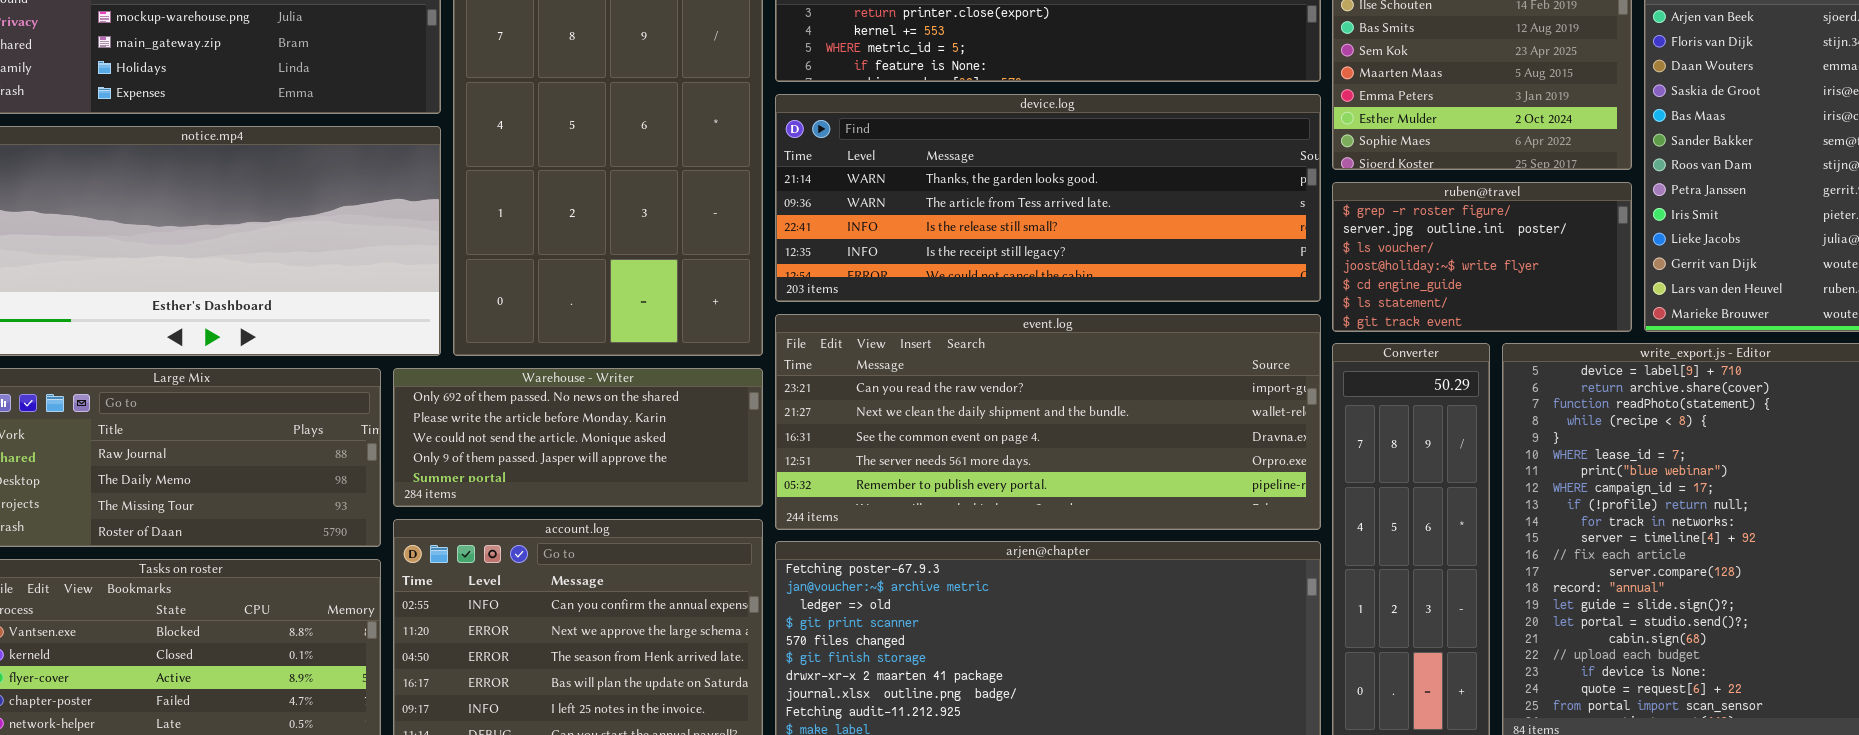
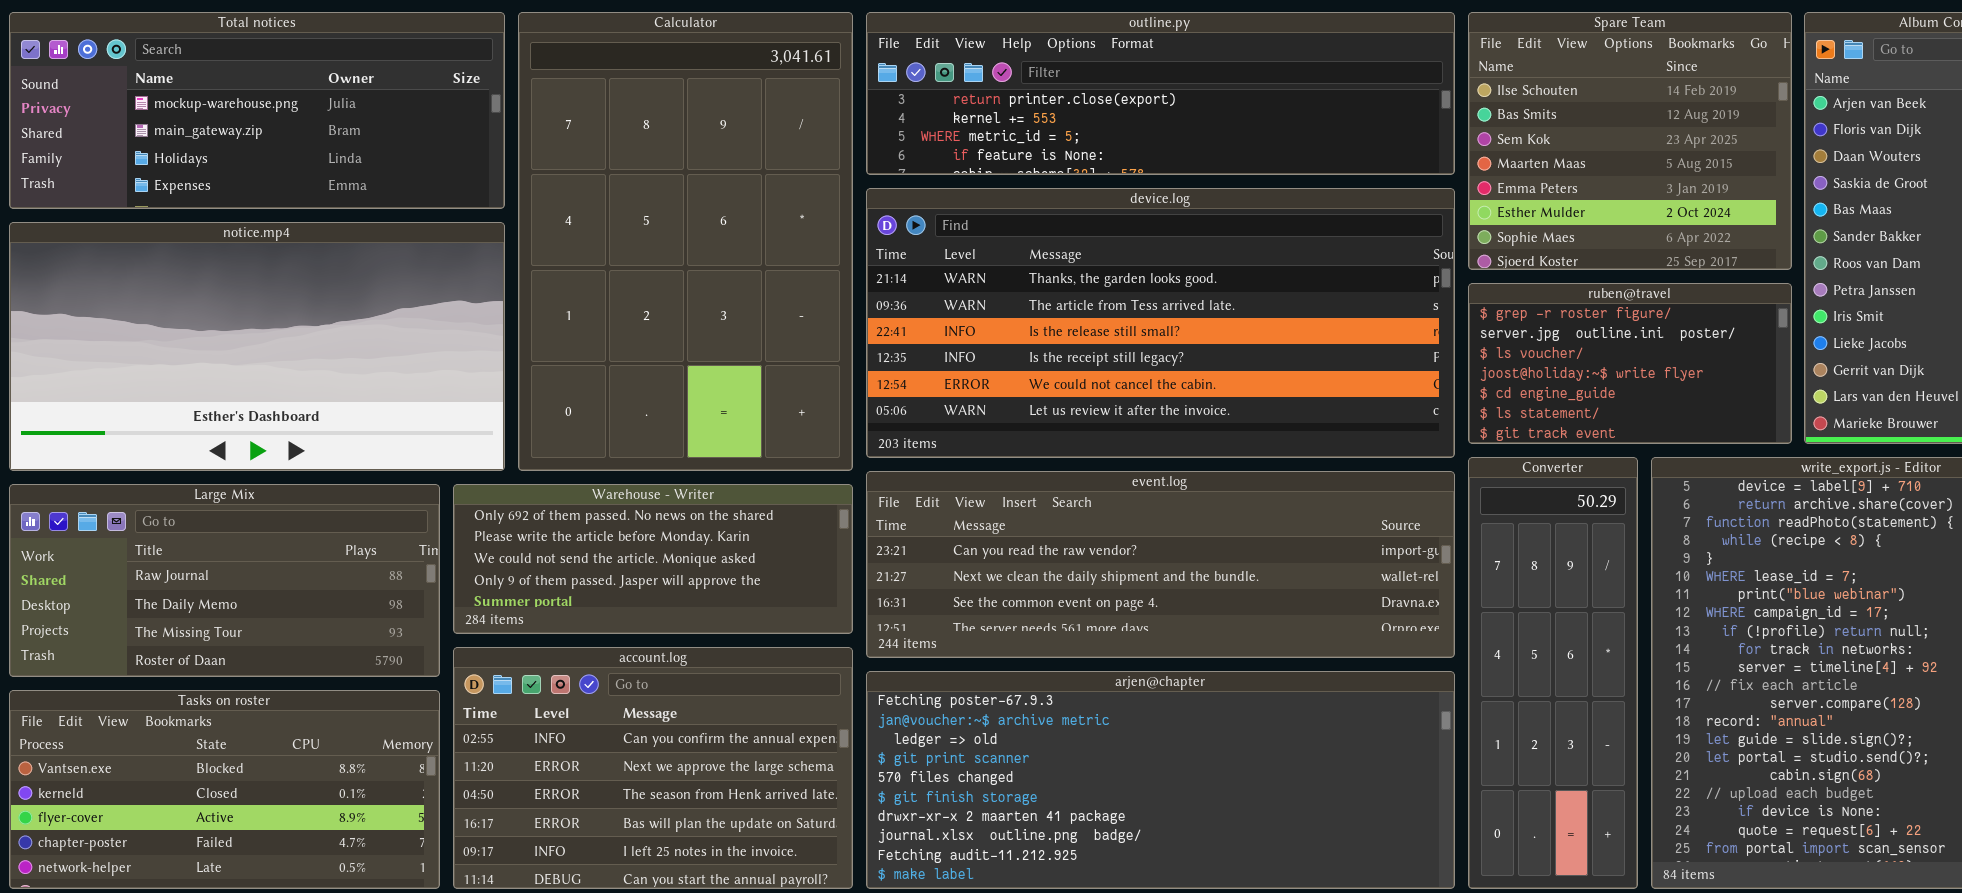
device.log: [775,94,1321,302] -> [866,188,1455,458], resized
event.log: [775,314,1321,530] -> [866,471,1455,658], resized

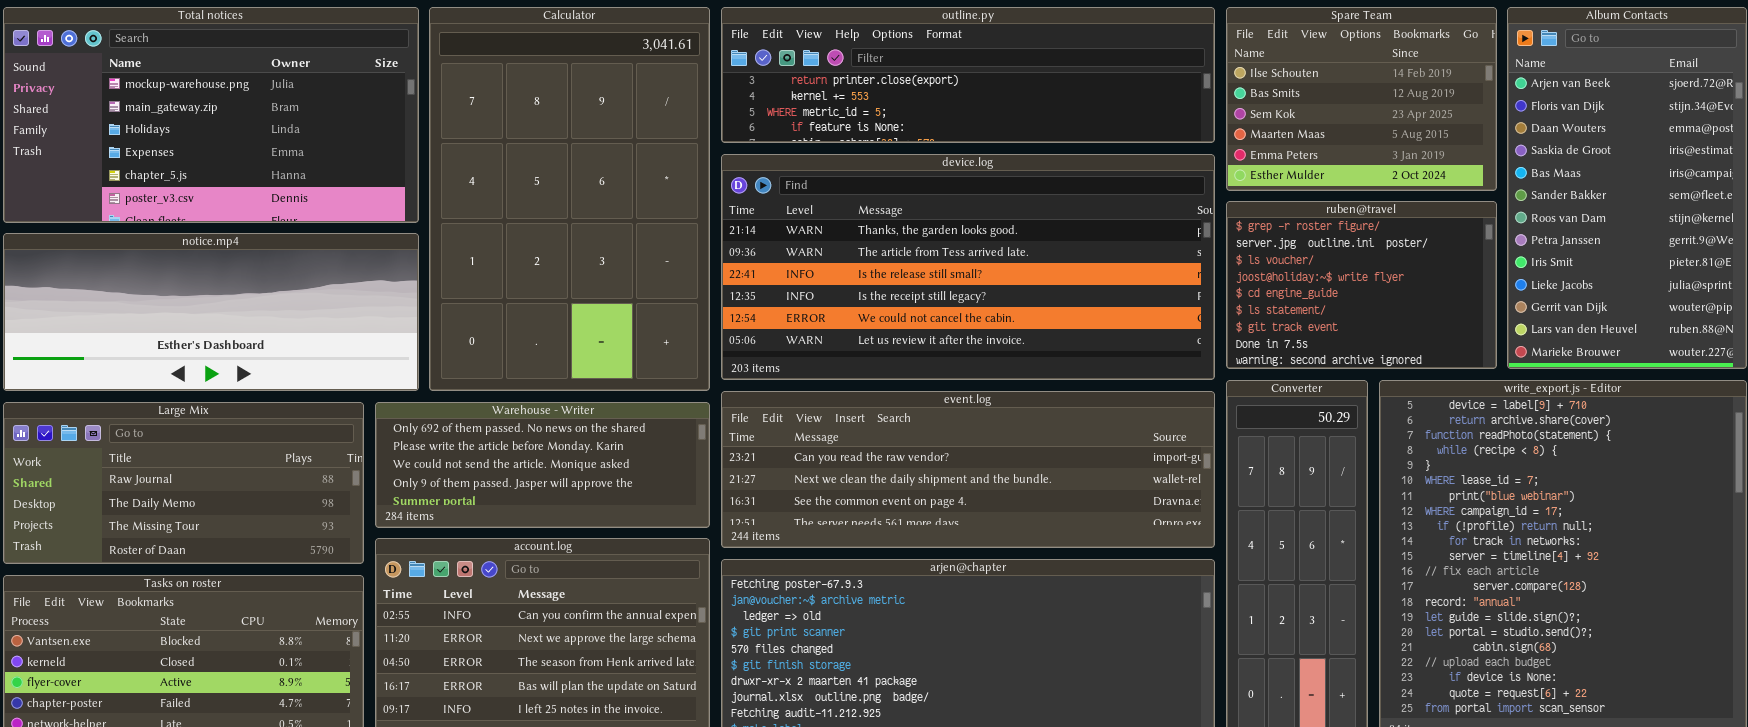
Total notices: [9,12,505,209] -> [3,7,419,223], resized
Spare Team: [1468,12,1792,270] -> [1226,7,1497,191], resized
notice.mp4: [9,222,505,471] -> [3,233,419,391], resized
ruben@travel: [1468,283,1792,444] -> [1226,201,1497,369], resized

